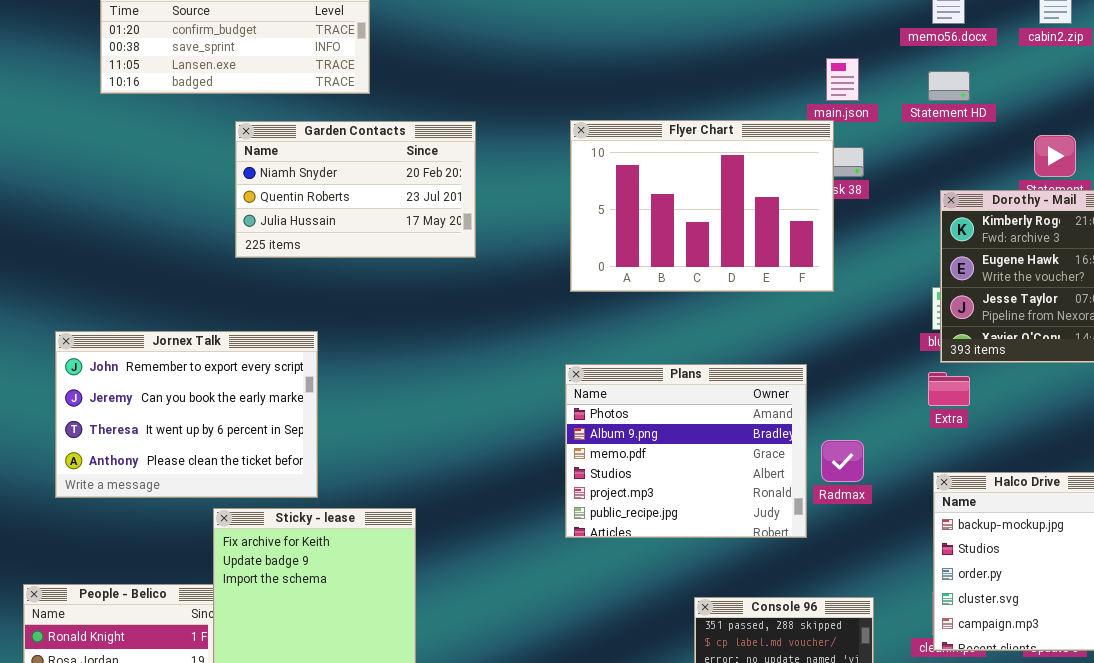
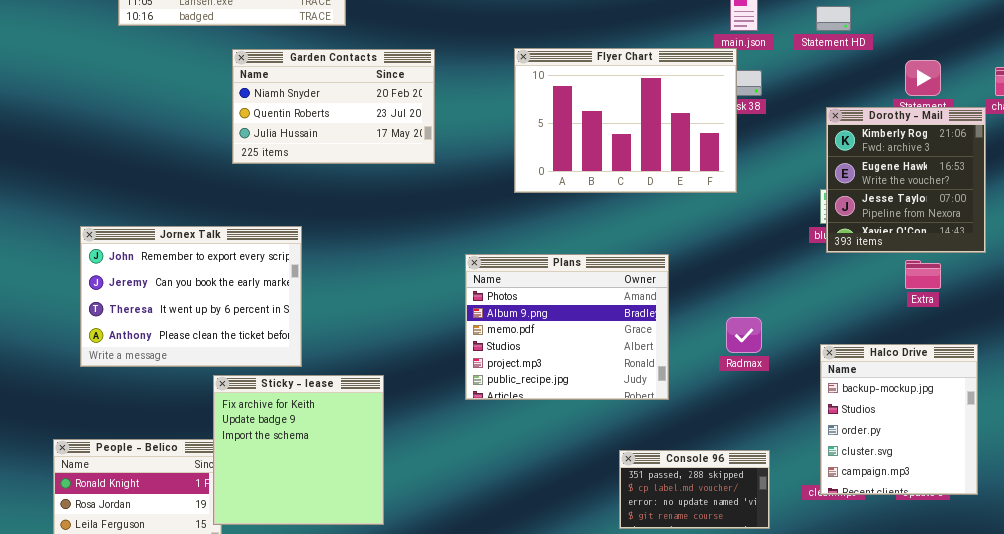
Plans: [565,364,807,538] -> [465,254,669,400], moved
Extra: [928,372,970,406] -> [905,260,941,289], moved

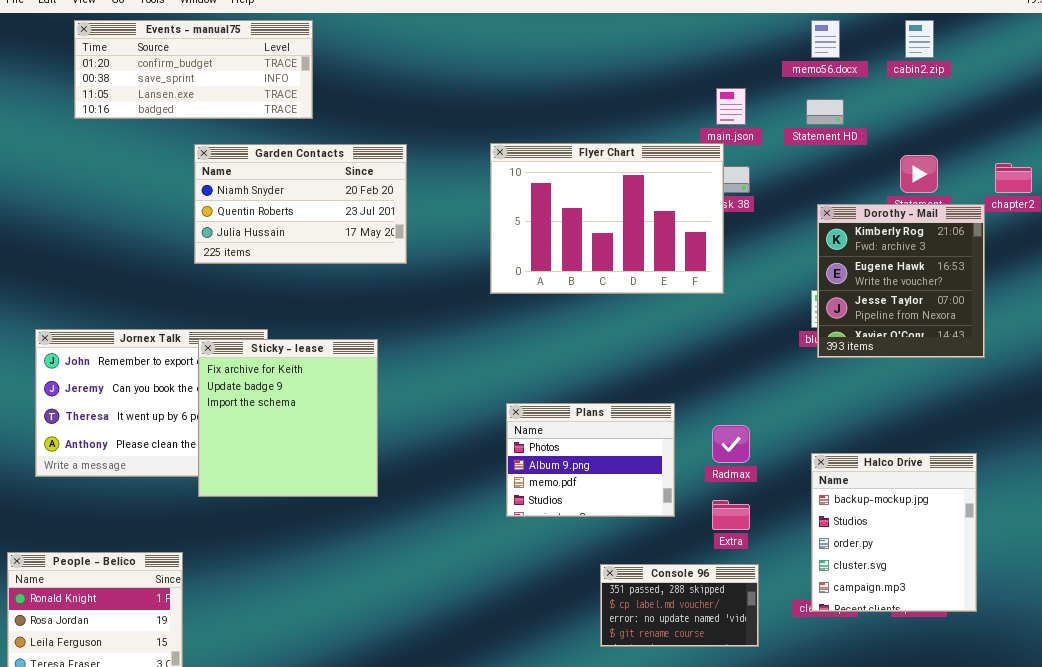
Plans: [465,254,669,400] -> [506,403,675,517], moved, resized
Extra: [905,260,941,289] -> [712,500,750,530], moved
Sticky - lease: [213,375,384,525] -> [198,339,378,497], moved

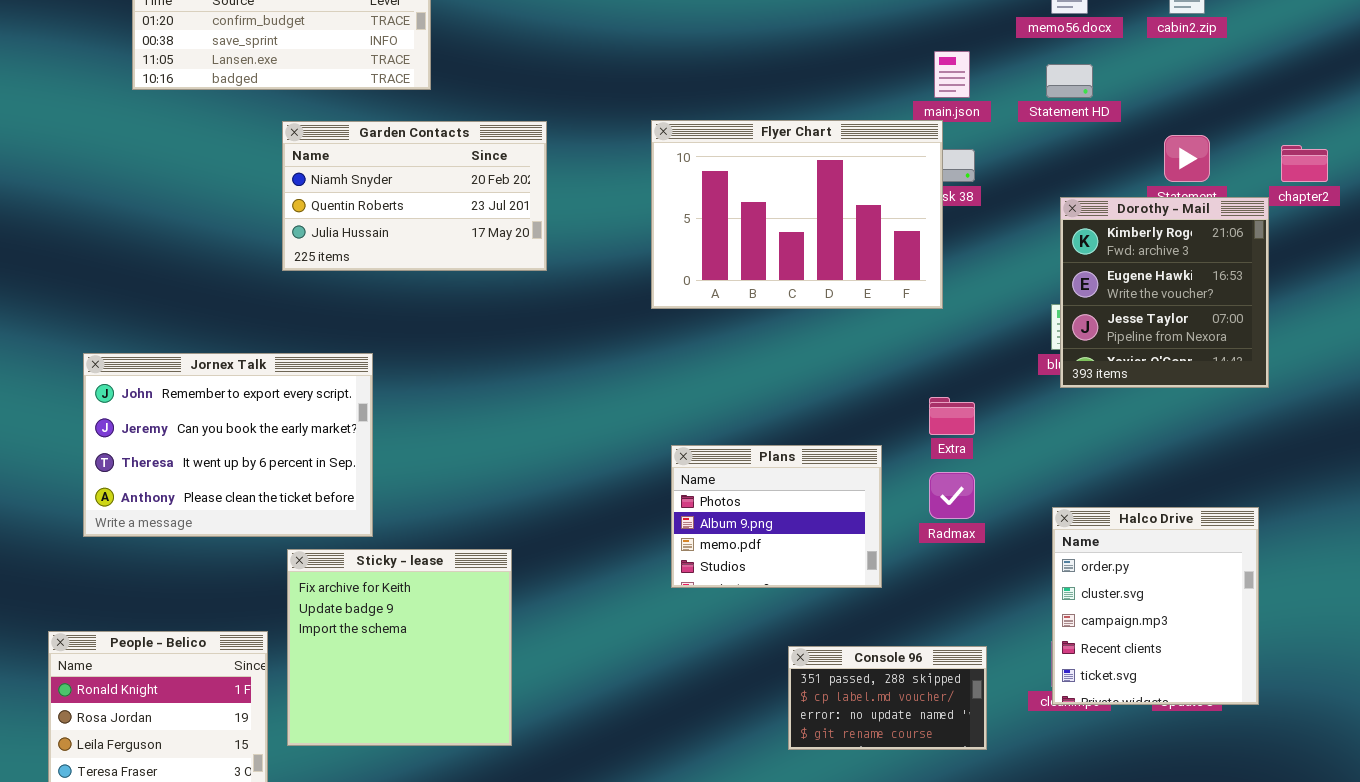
Sticky - lease: [198,339,378,497] -> [287,549,512,746], moved
Halco Drive: [811,453,977,612] -> [1052,507,1259,705], scrolled down 2 rows
Extra: [712,500,750,530] -> [929,397,975,435], moved

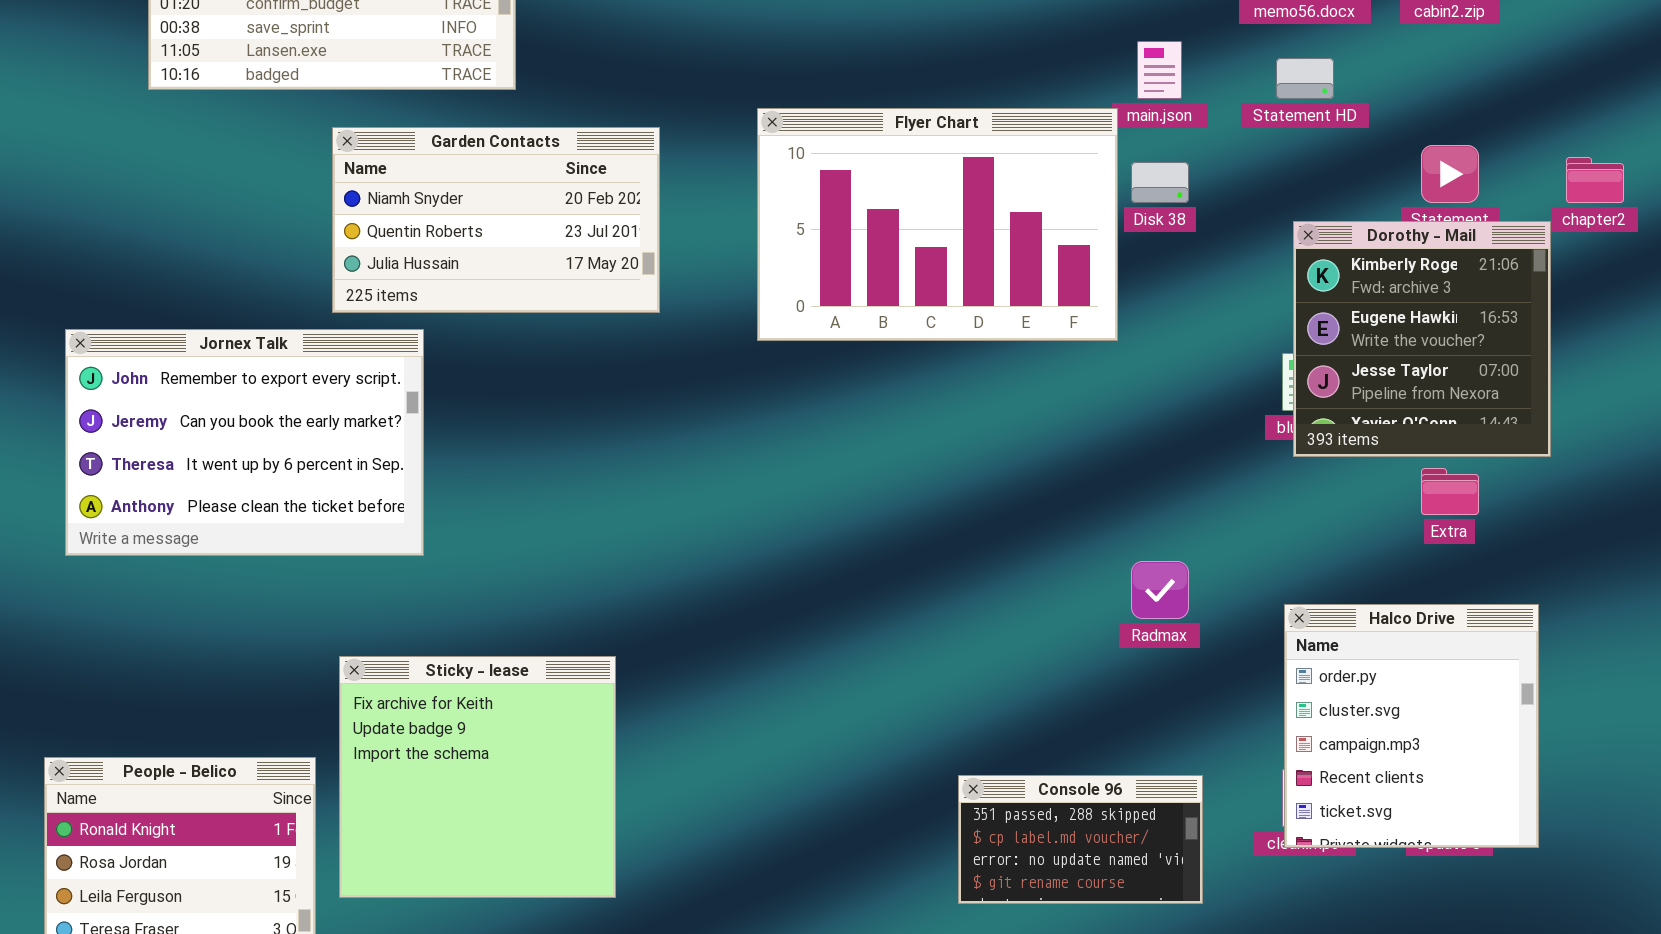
Flyer Chart: [651,120,943,309] -> [757,108,1118,341], moved
Jornex Talk: [83,353,373,537] -> [65,329,424,556], moved
Extra: [929,397,975,435] -> [1421,468,1479,515], moved
Plans: [671,445,882,588] -> none, closed

